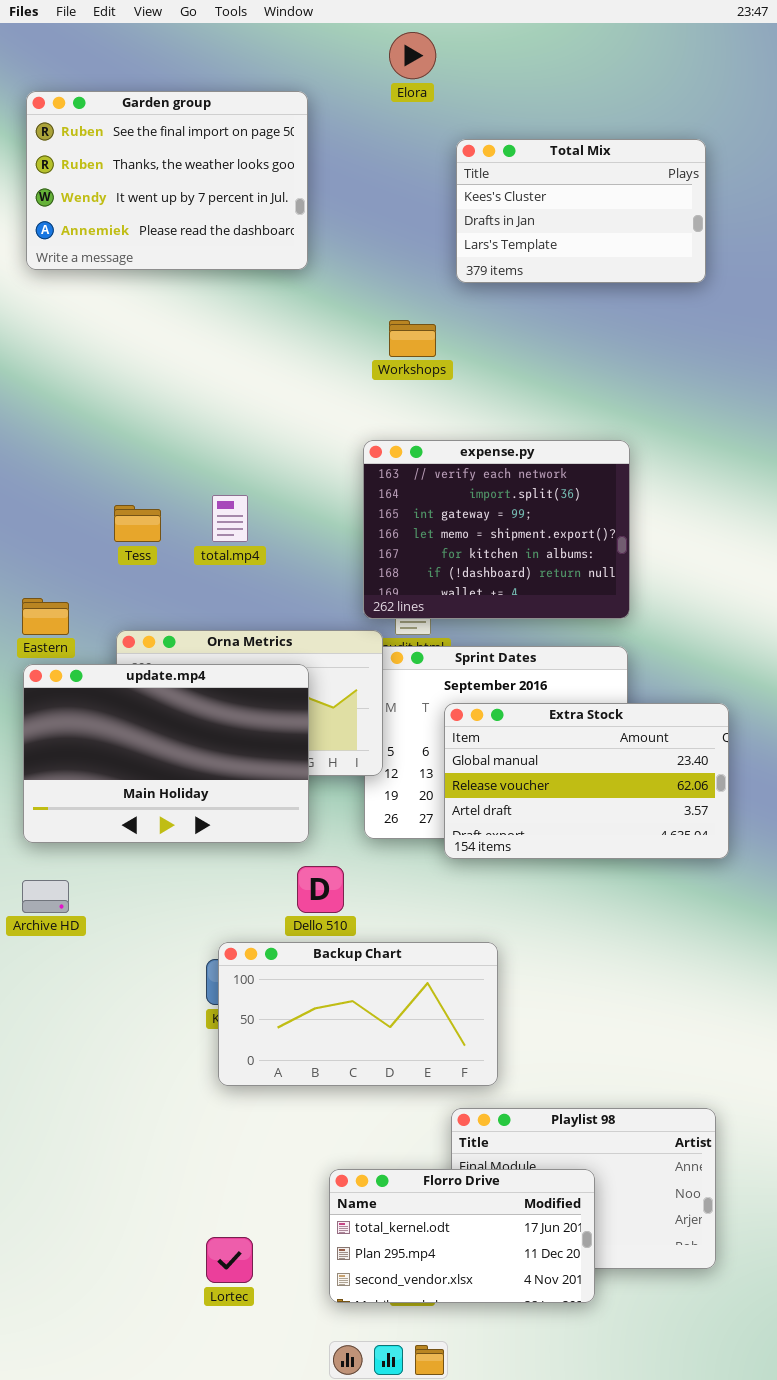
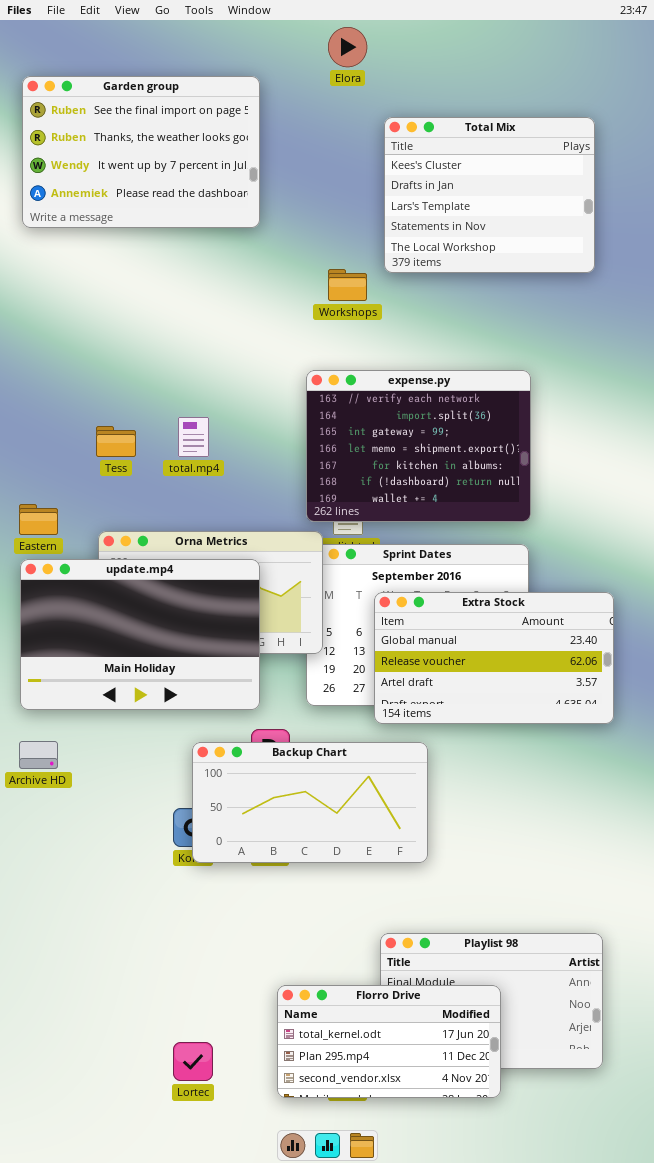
Total Mix: [456,139,706,283] -> [384,117,595,273], resized
Backup Chart: [218,942,498,1086] -> [192,742,428,863], moved

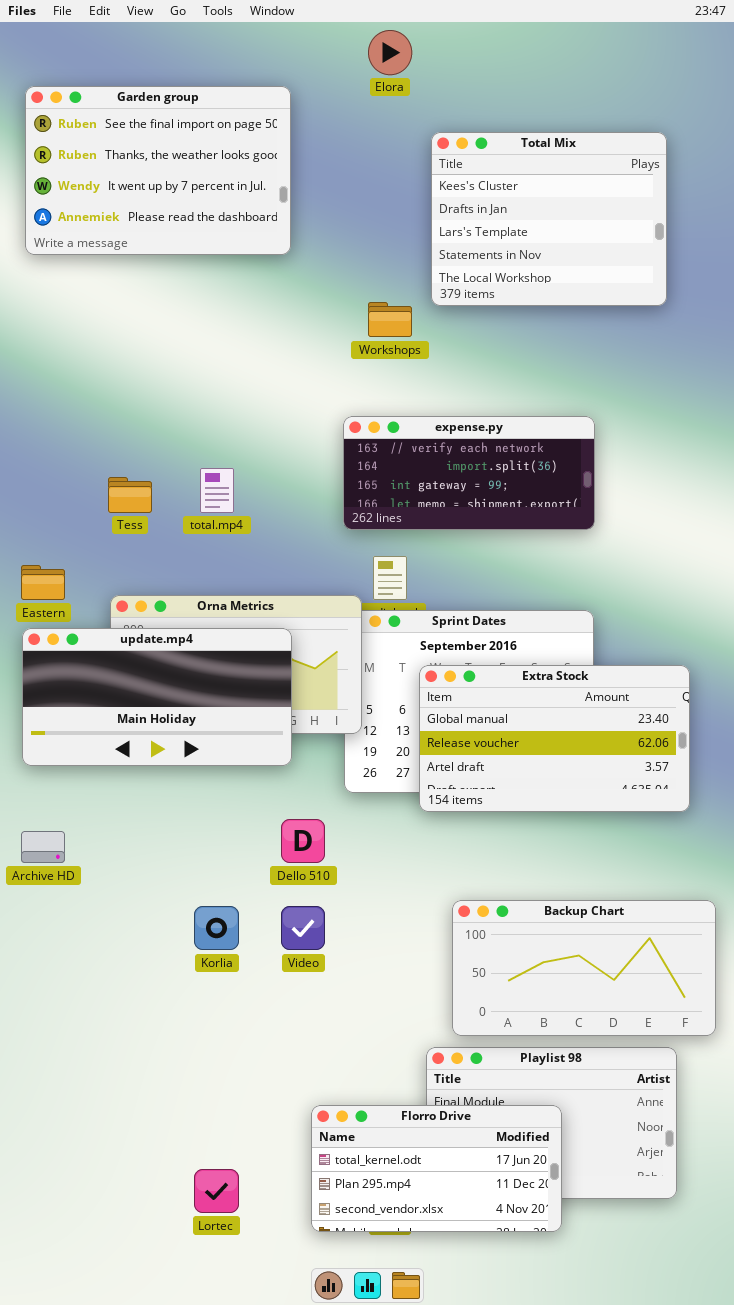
expense.py: [306,370,531,522] -> [343,416,595,530], resized
update.mp4: [20,559,260,710] -> [22,628,292,766], resized
Backup Chart: [192,742,428,863] -> [452,900,716,1036], moved

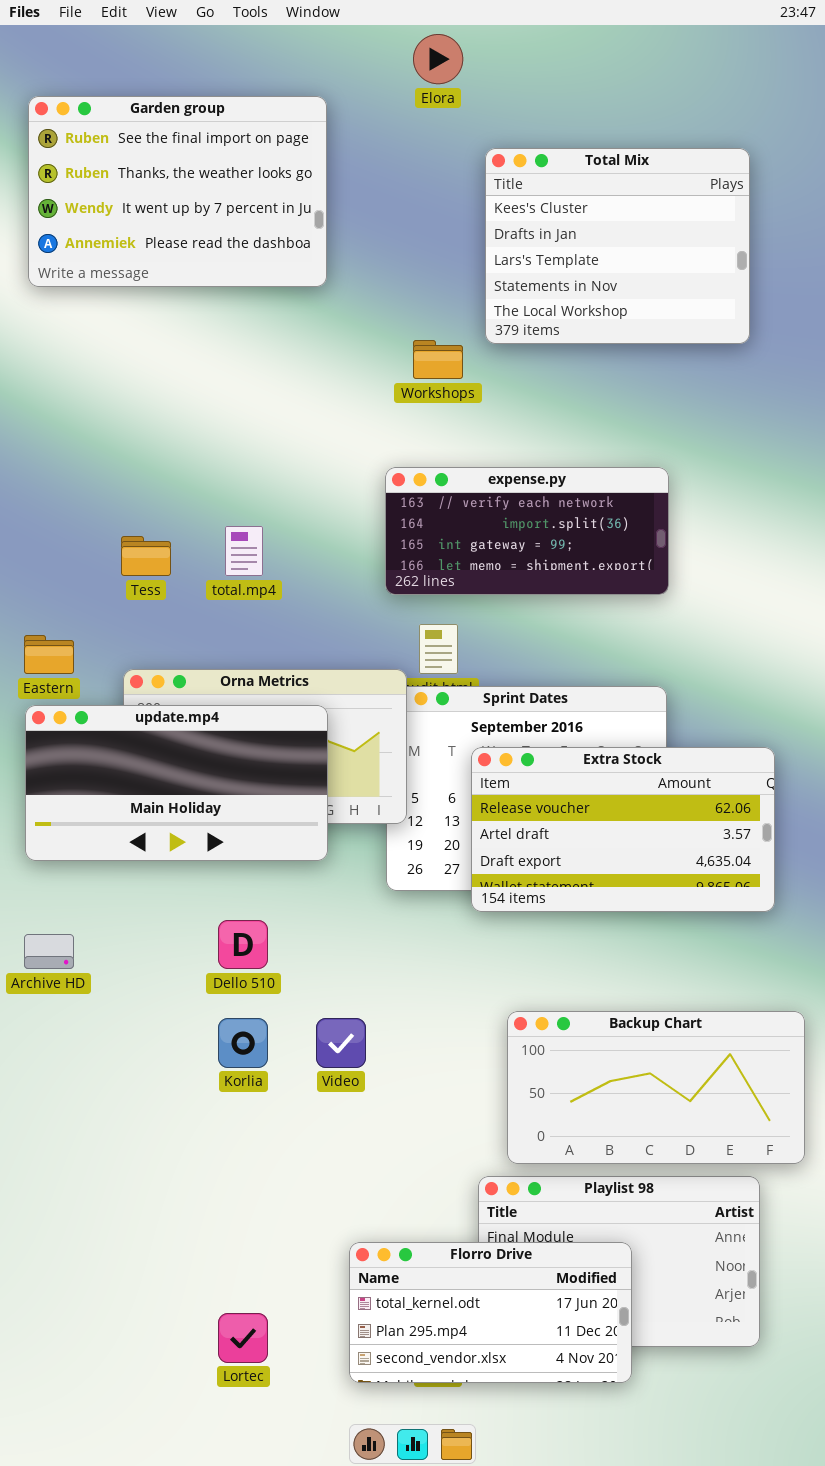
Extra Stock: [419,665,690,812] -> [471,747,775,912], scrolled down 1 row
Dello 510: [281,819,325,863] -> [218,920,268,969], moved

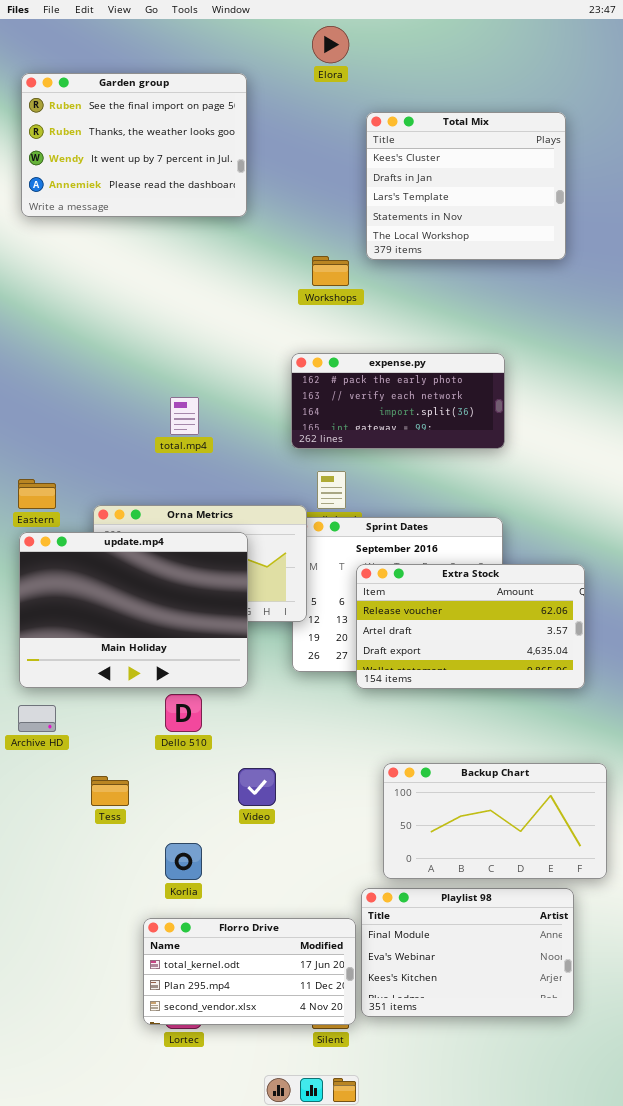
expense.py: [385,467,669,595] -> [291,353,505,449], scrolled up 1 row
Tess: [121,536,171,576] -> [91,776,129,806], moved
update.mp4: [25,705,328,861] -> [19,532,248,688], resized
Korlia: [218,1018,268,1068] -> [165,843,202,880], moved
Florro Drive: [349,1242,632,1383] -> [143,918,356,1025], moved

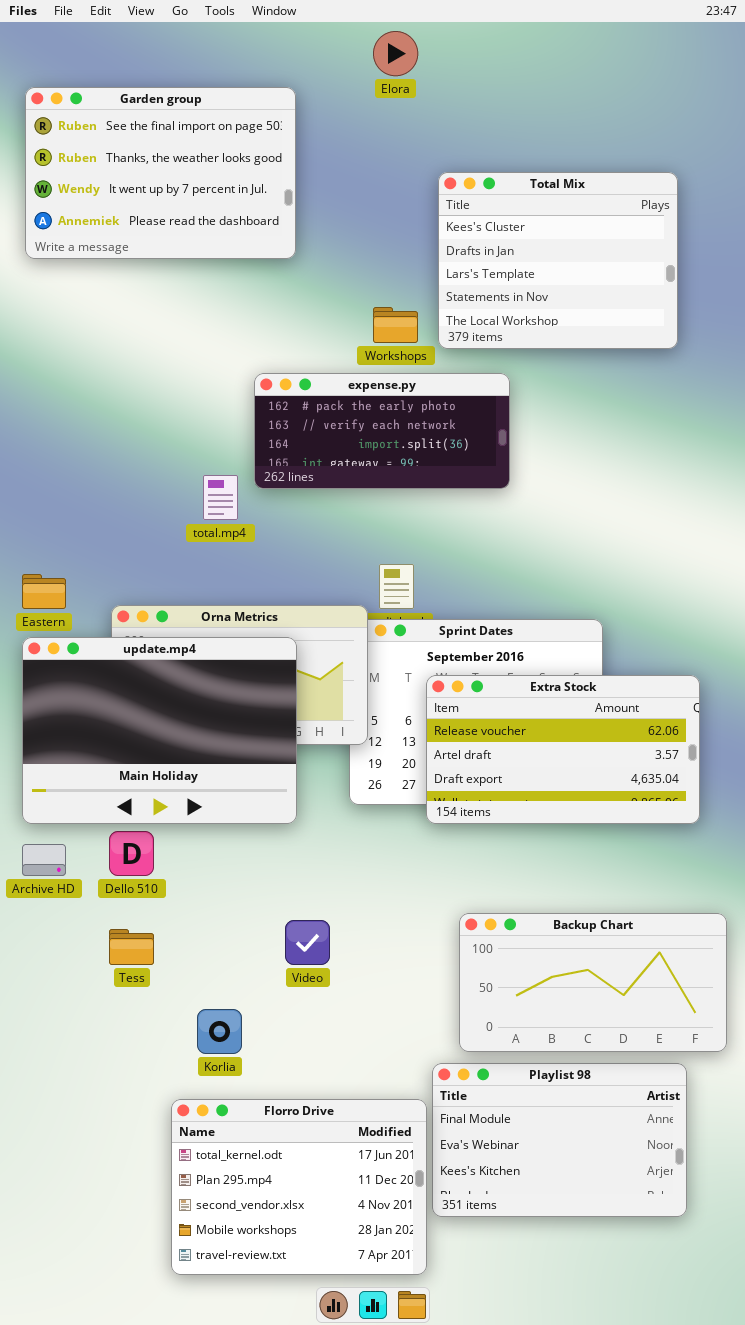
Total Mix: [366,112,566,260] -> [438,172,678,349], moved
expense.py: [291,353,505,449] -> [254,373,510,489], moved
Dello 510: [165,694,202,732] -> [109,831,154,876], moved
Florro Drive: [143,918,356,1025] -> [171,1099,427,1275], resized

